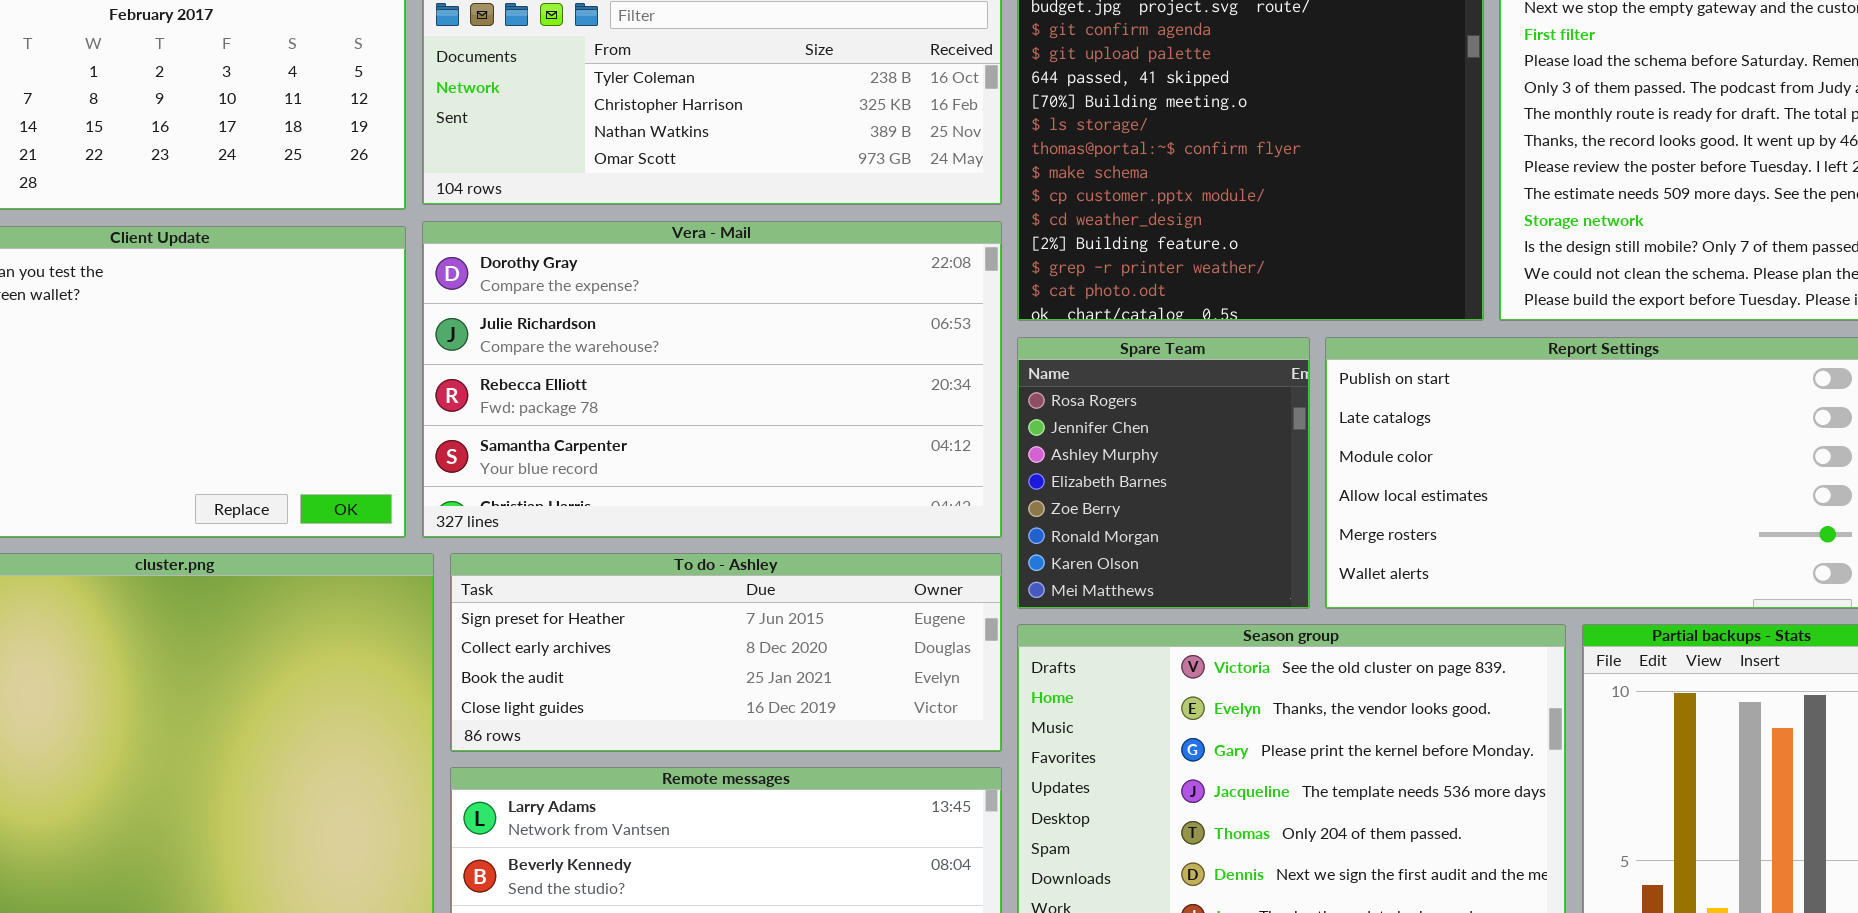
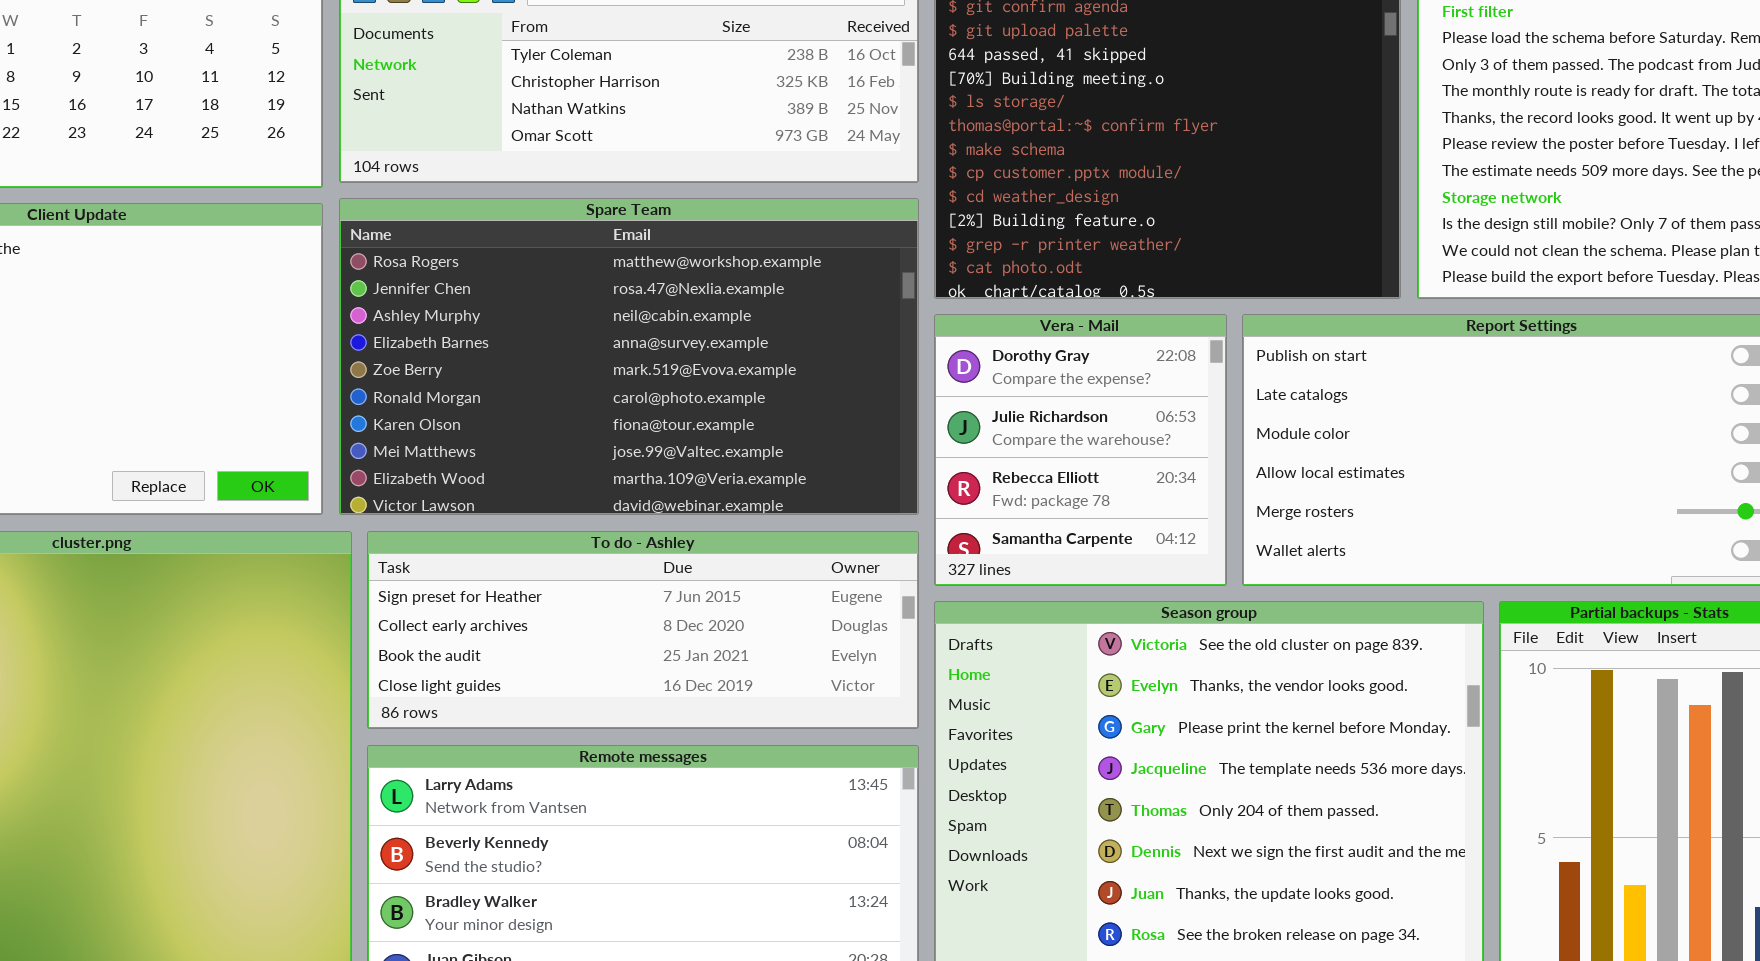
Vera - Mail: [422,221,1002,538] -> [934,314,1227,586], moved, resized
Spare Team: [1017,337,1310,609] -> [339,198,919,515], moved, resized

